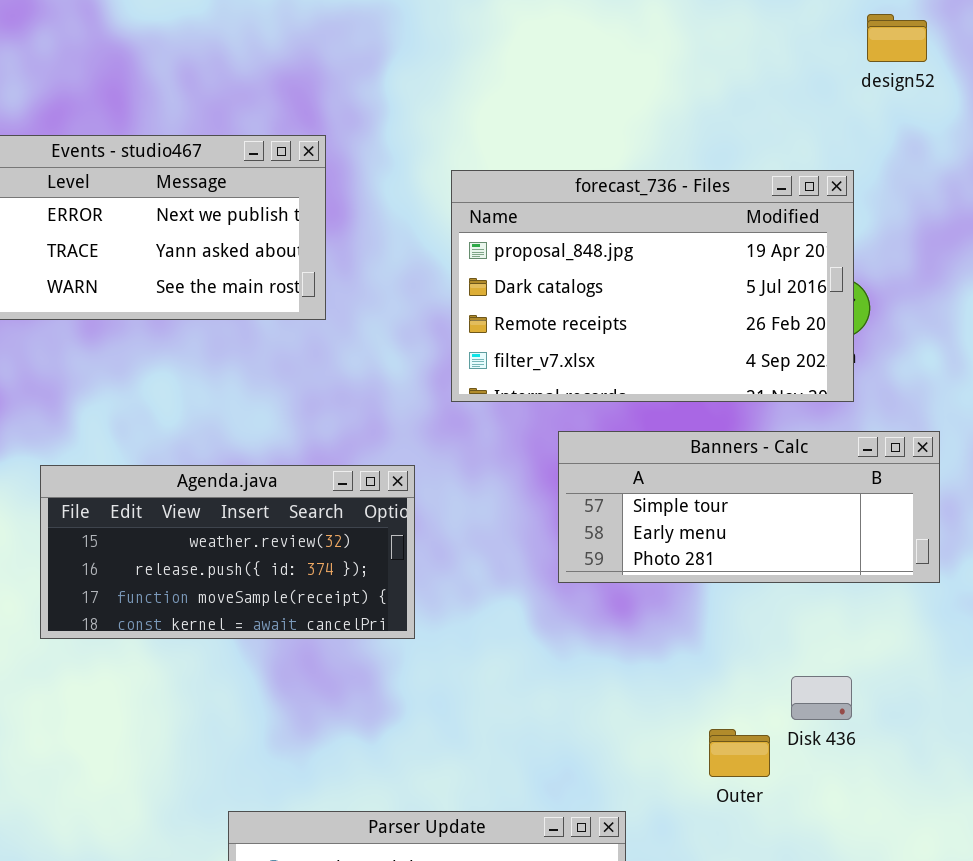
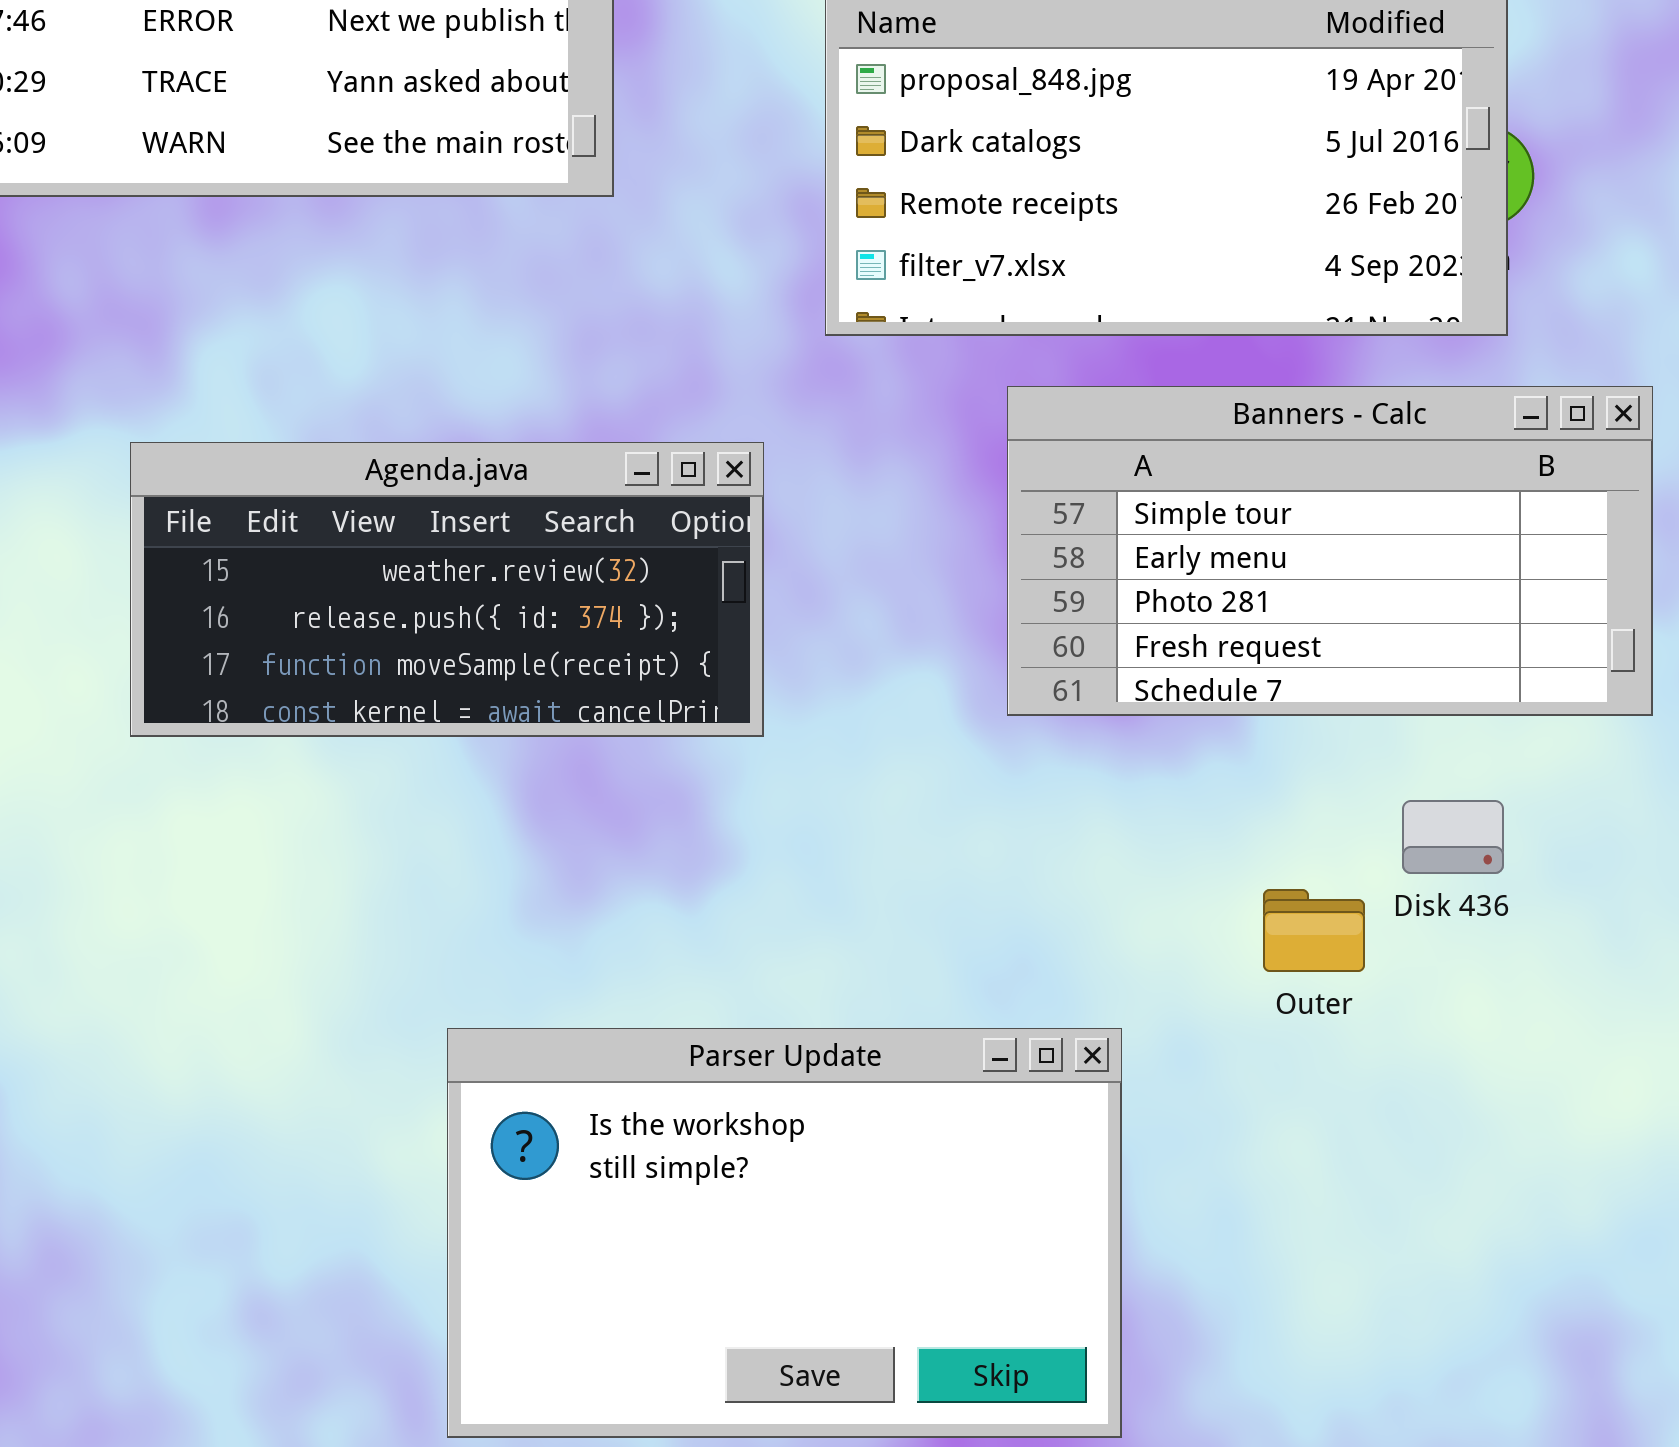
Banners - Calc: [558,431,940,583] -> [1007,386,1653,716], resized

